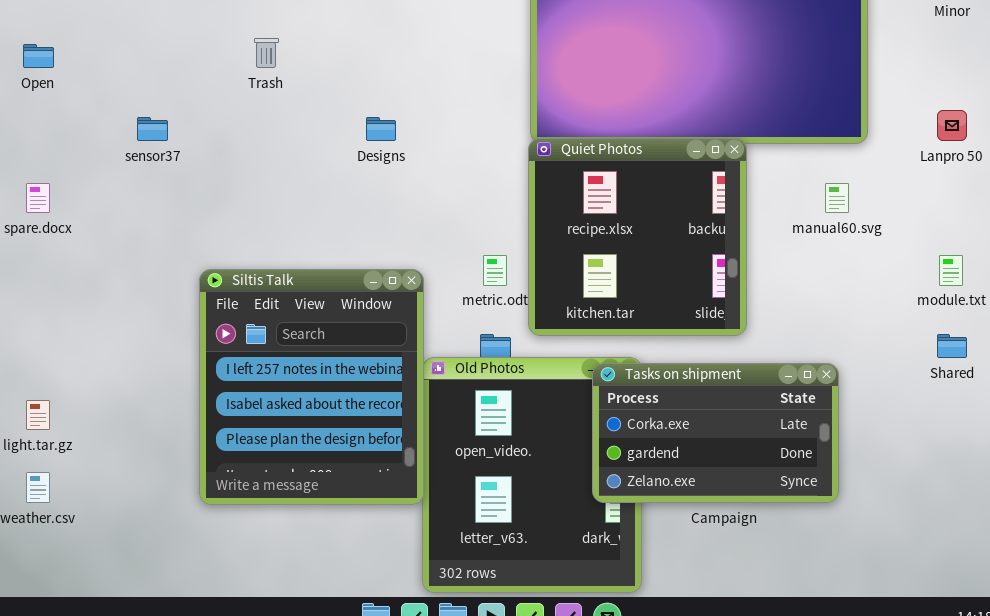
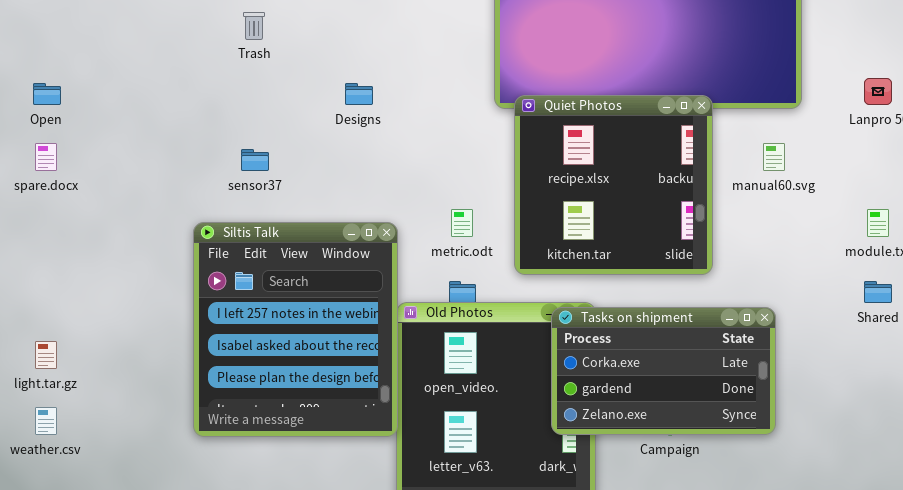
Open: [23,44,54,68] -> [33,83,61,105], moved
sensor37: [137,117,168,141] -> [241,149,269,171], moved
Quiet Photos: [528,138,747,336] -> [514,95,713,275], moved

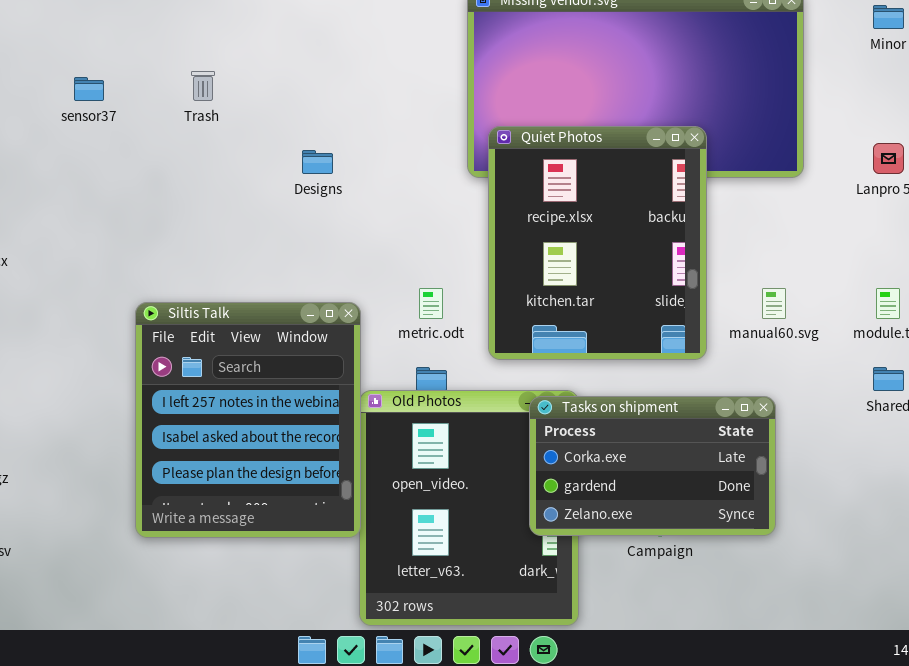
Quiet Photos: [514,95,713,275] -> [488,126,707,360], resized
manual60.svg: [763,143,785,171] -> [762,288,786,319], moved
sensor37: [241,149,269,171] -> [74,77,104,101], moved

